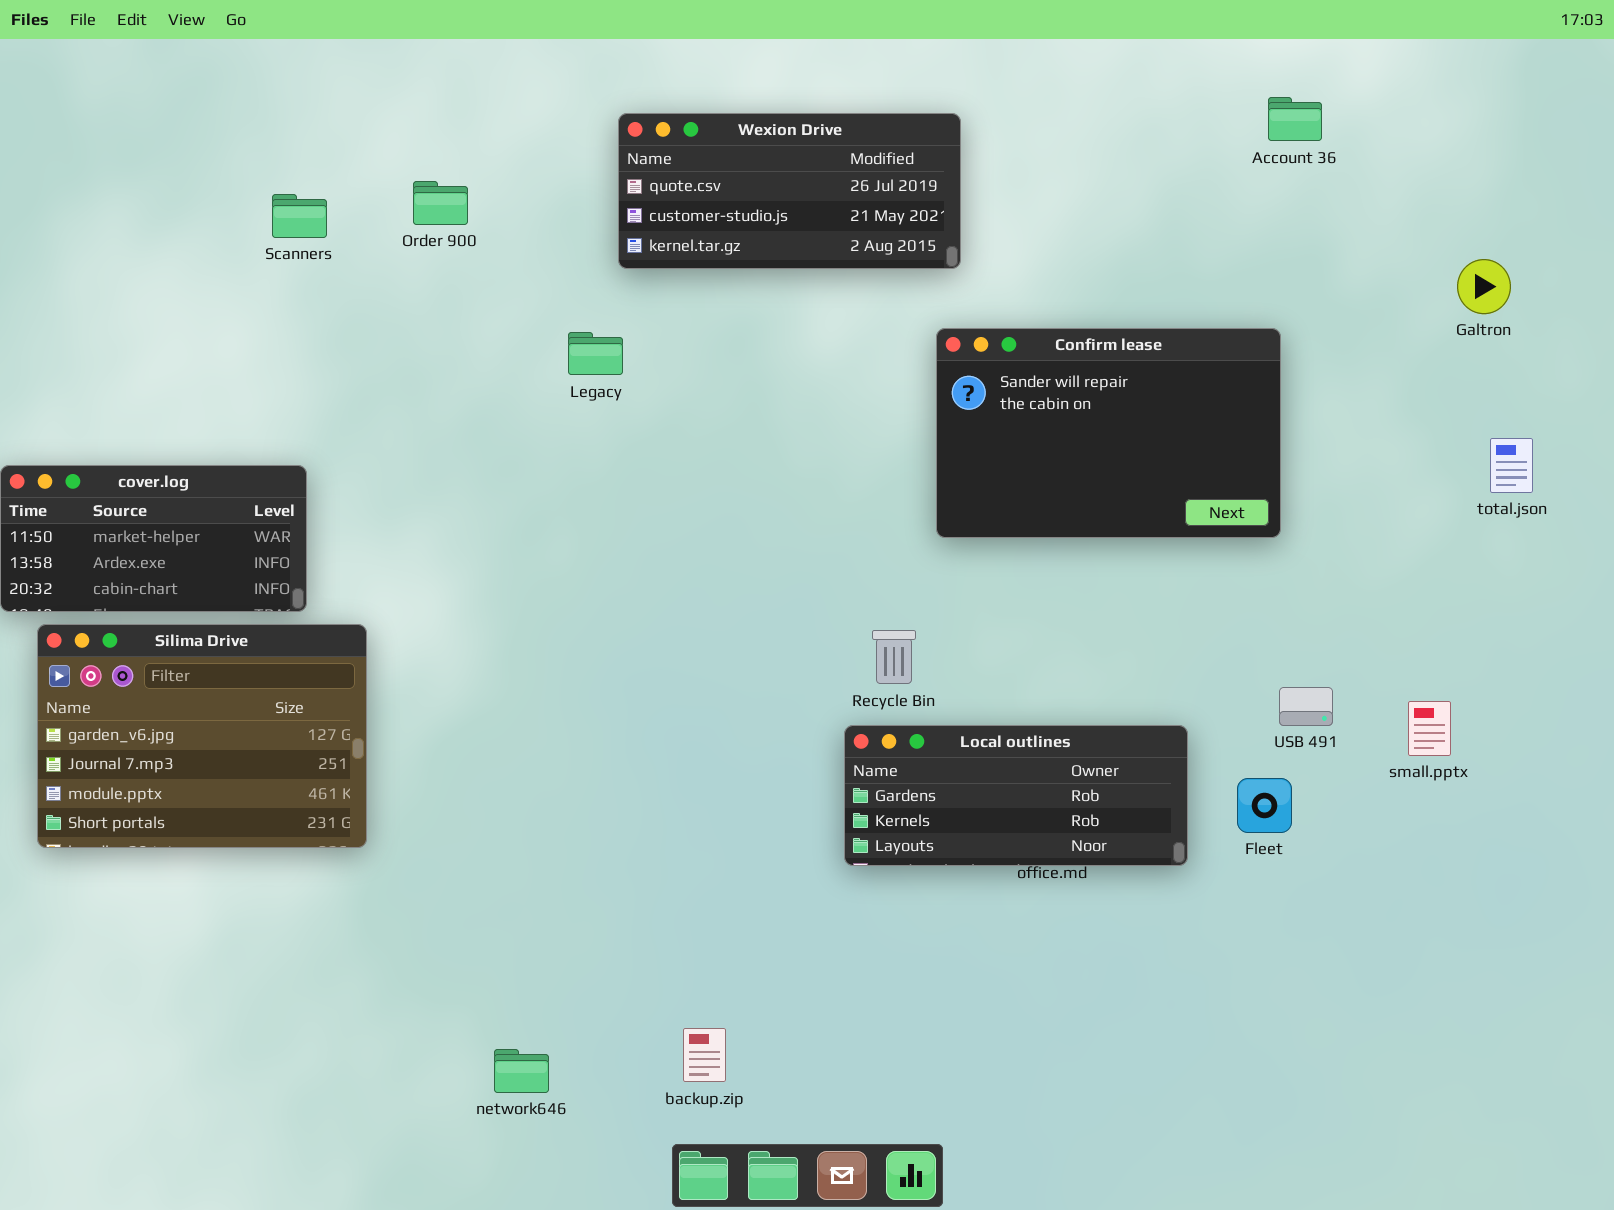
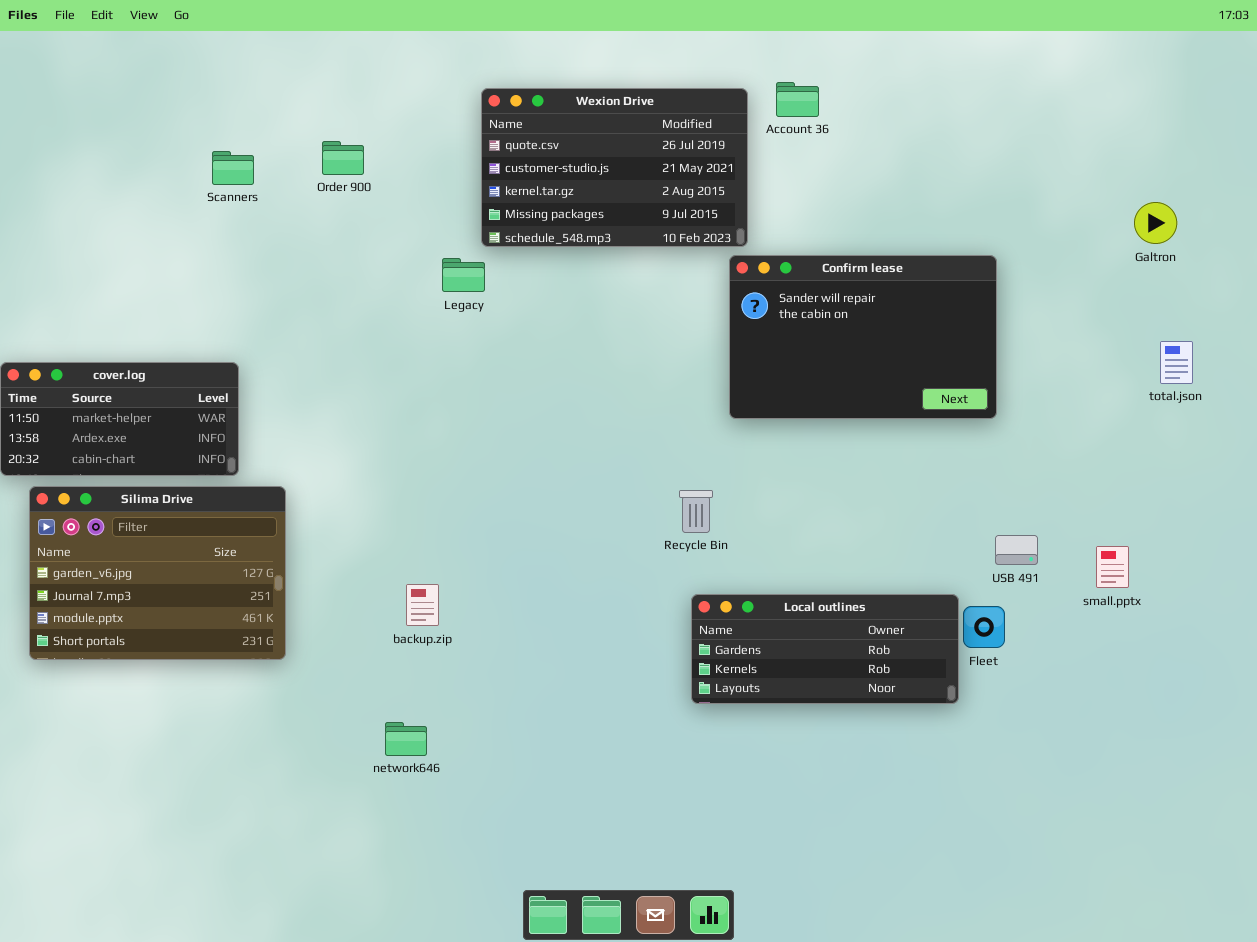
Account 36: [1268,97,1322,141] -> [776,82,819,117], moved
Wexion Drive: [618,113,961,269] -> [481,88,748,247], resized
Local outlines: [844,725,1188,866] -> [691,594,959,704], moved
backup.zip: [683,1028,726,1082] -> [406,584,439,626], moved
network646: [494,1049,549,1093] -> [385,722,427,756], moved

